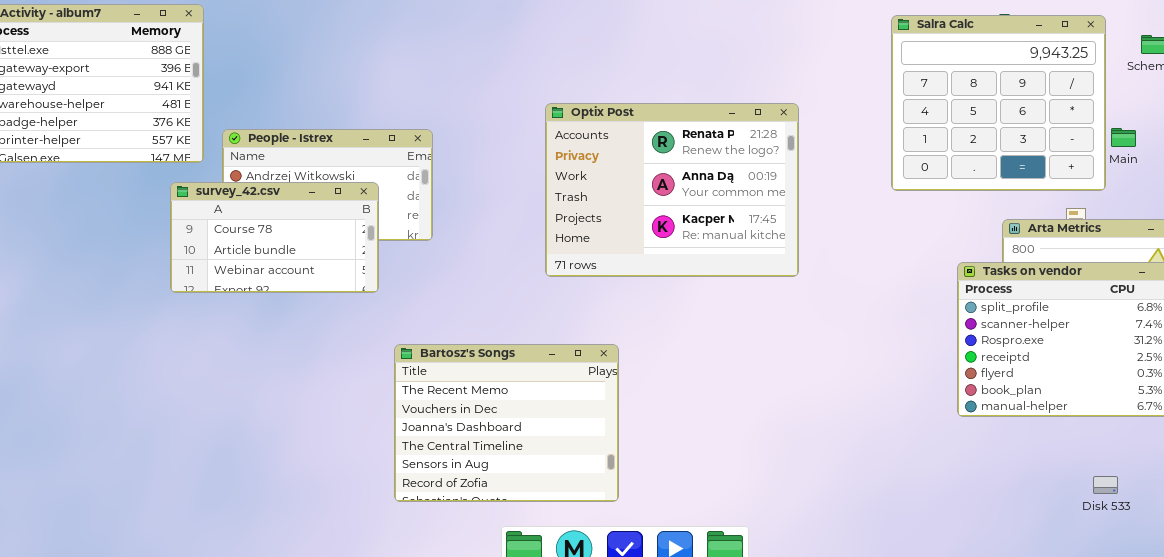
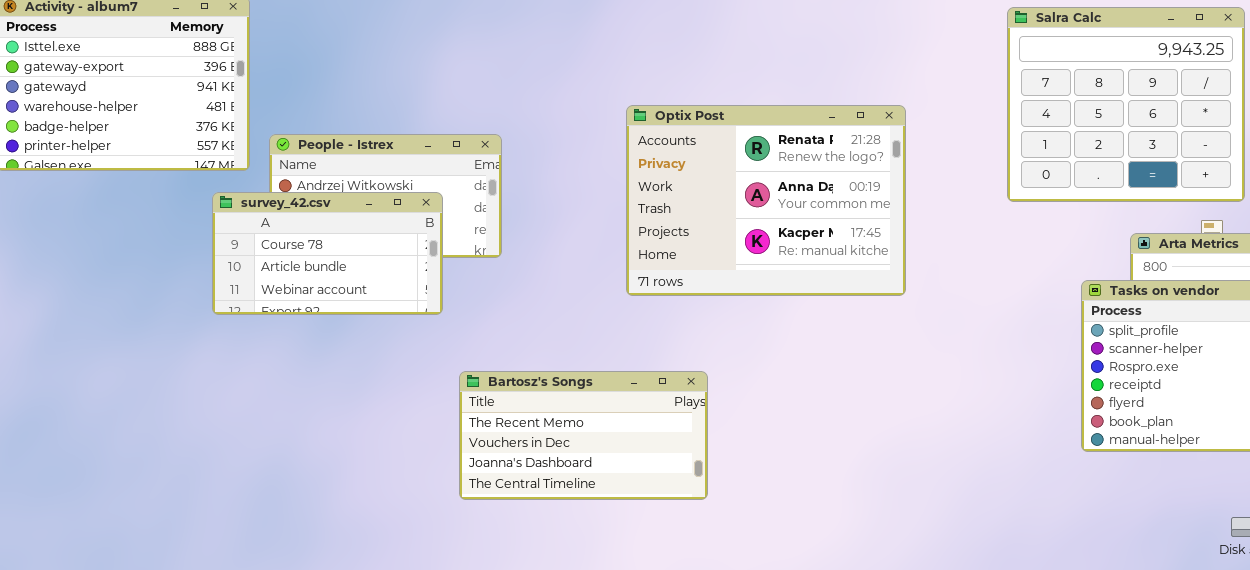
Bartosz's Songs: [394,344,619,502] -> [459,371,708,500], resized

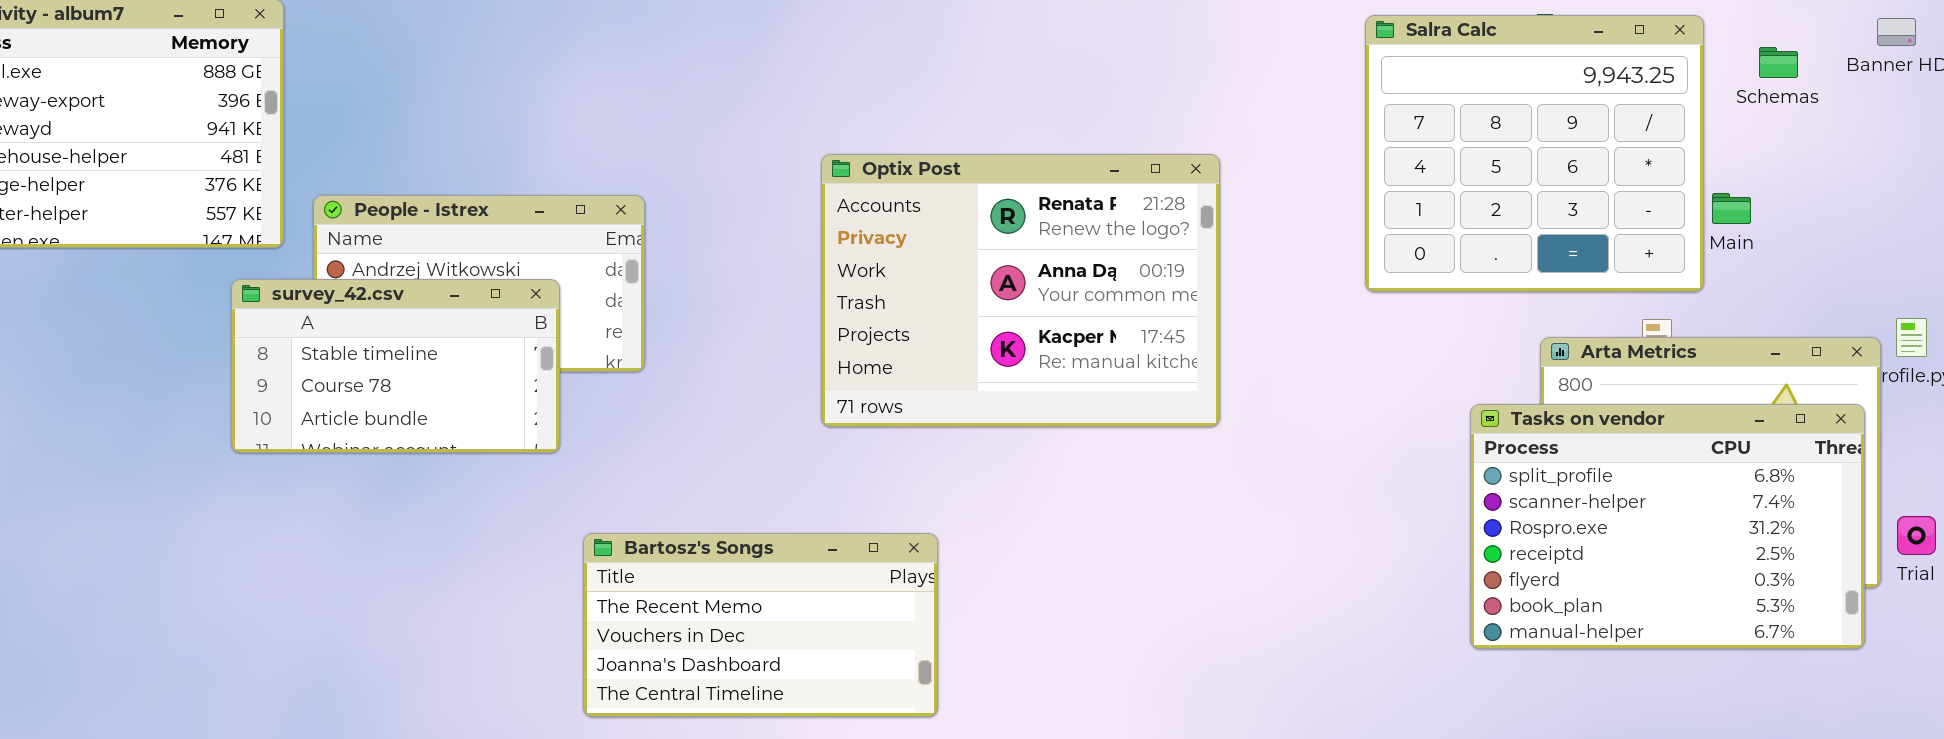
survey_42.csv: [212,192,443,315] -> [231,279,560,453], scrolled up 1 row

